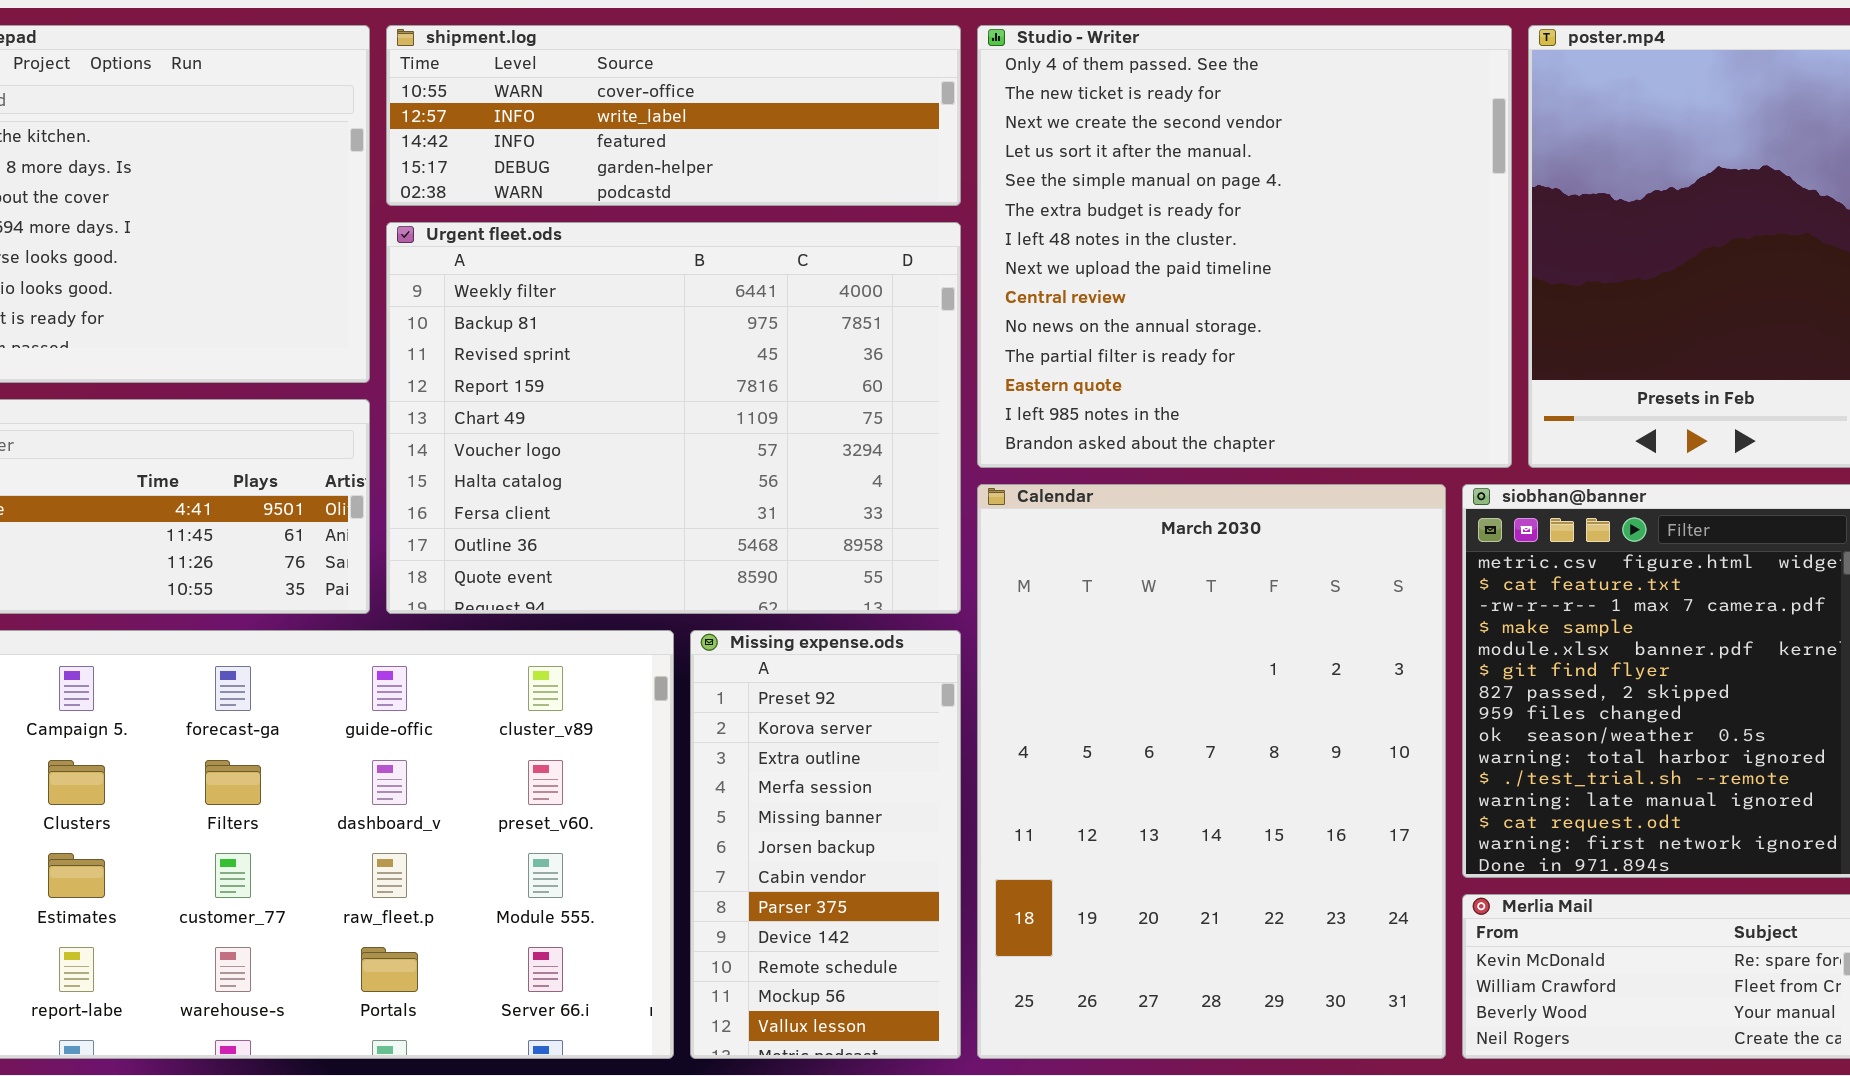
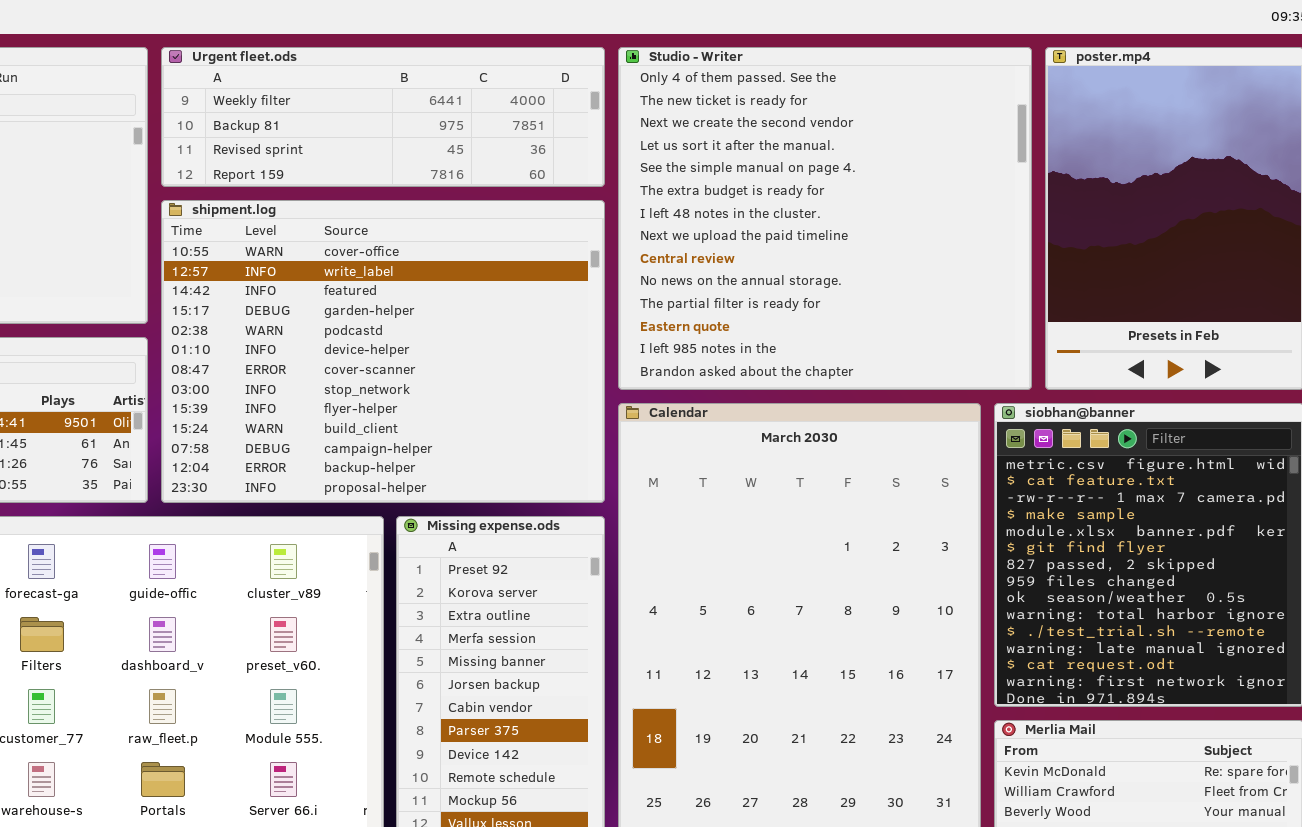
shipment.log: [386,25,961,206] -> [161,200,605,503], moved, resized
Urgent fleet.ods: [386,222,961,614] -> [161,47,605,187], moved, resized

